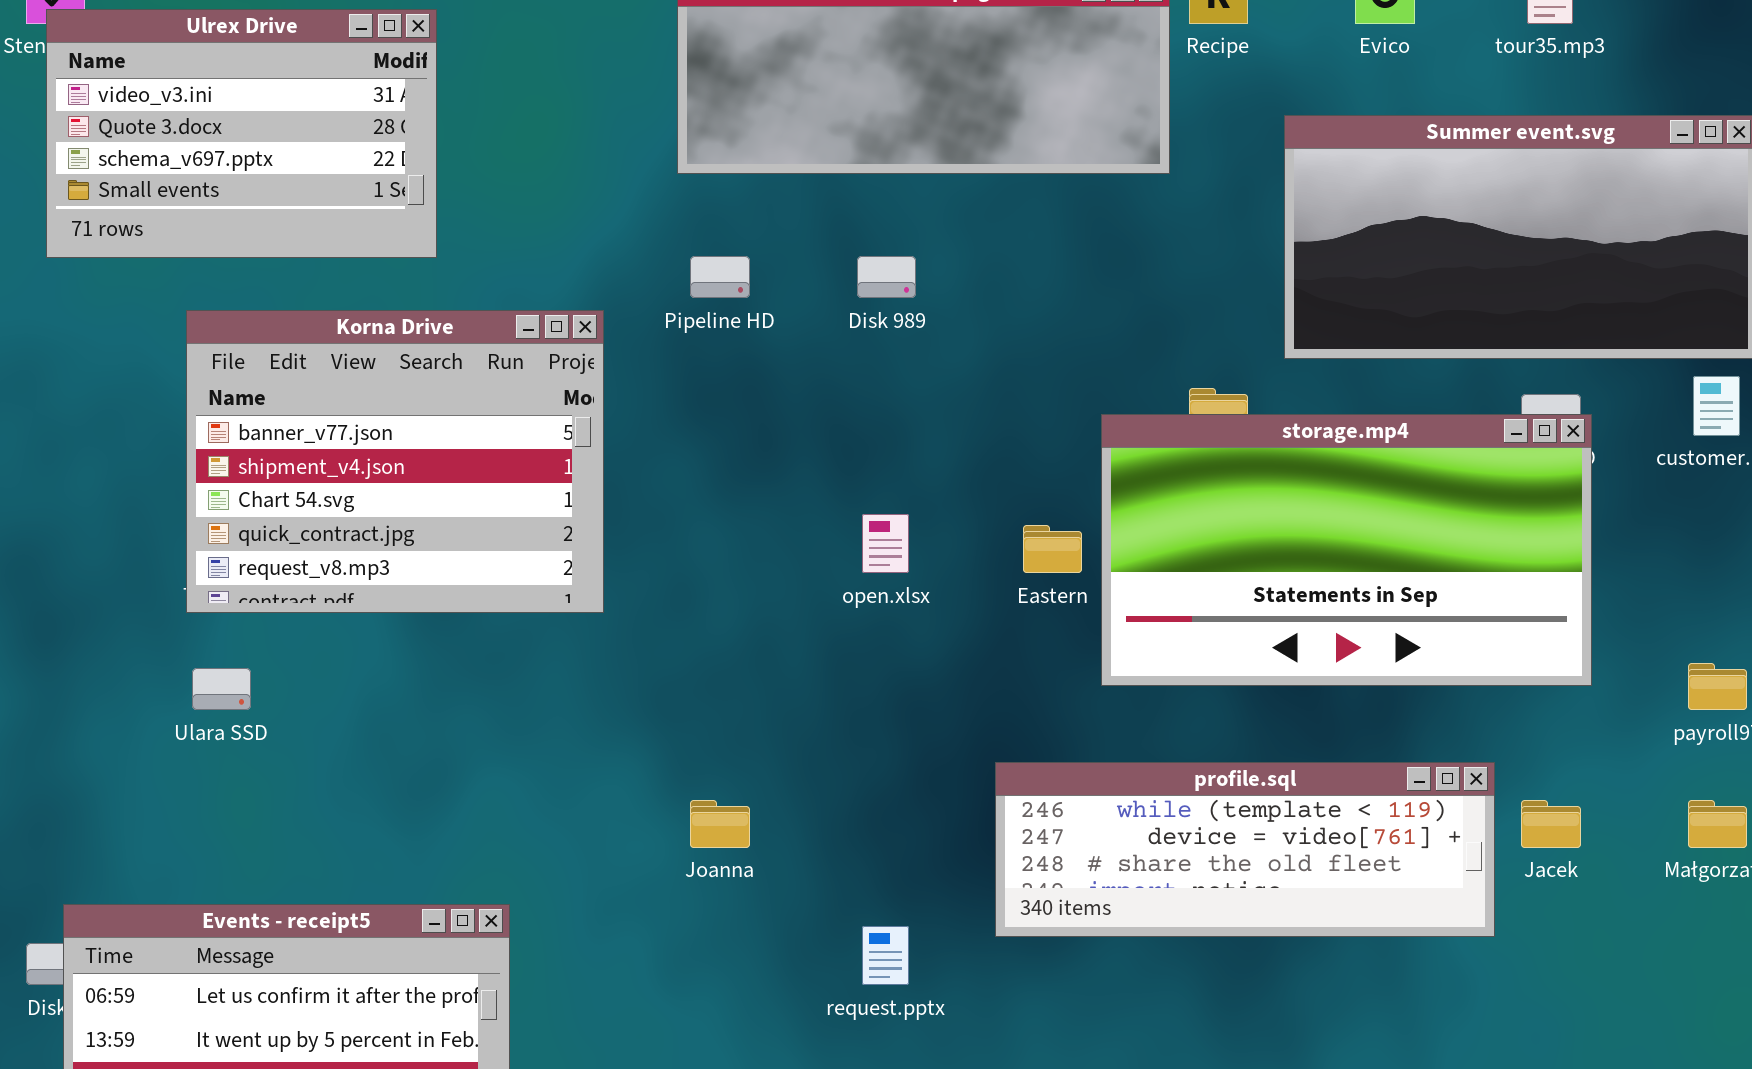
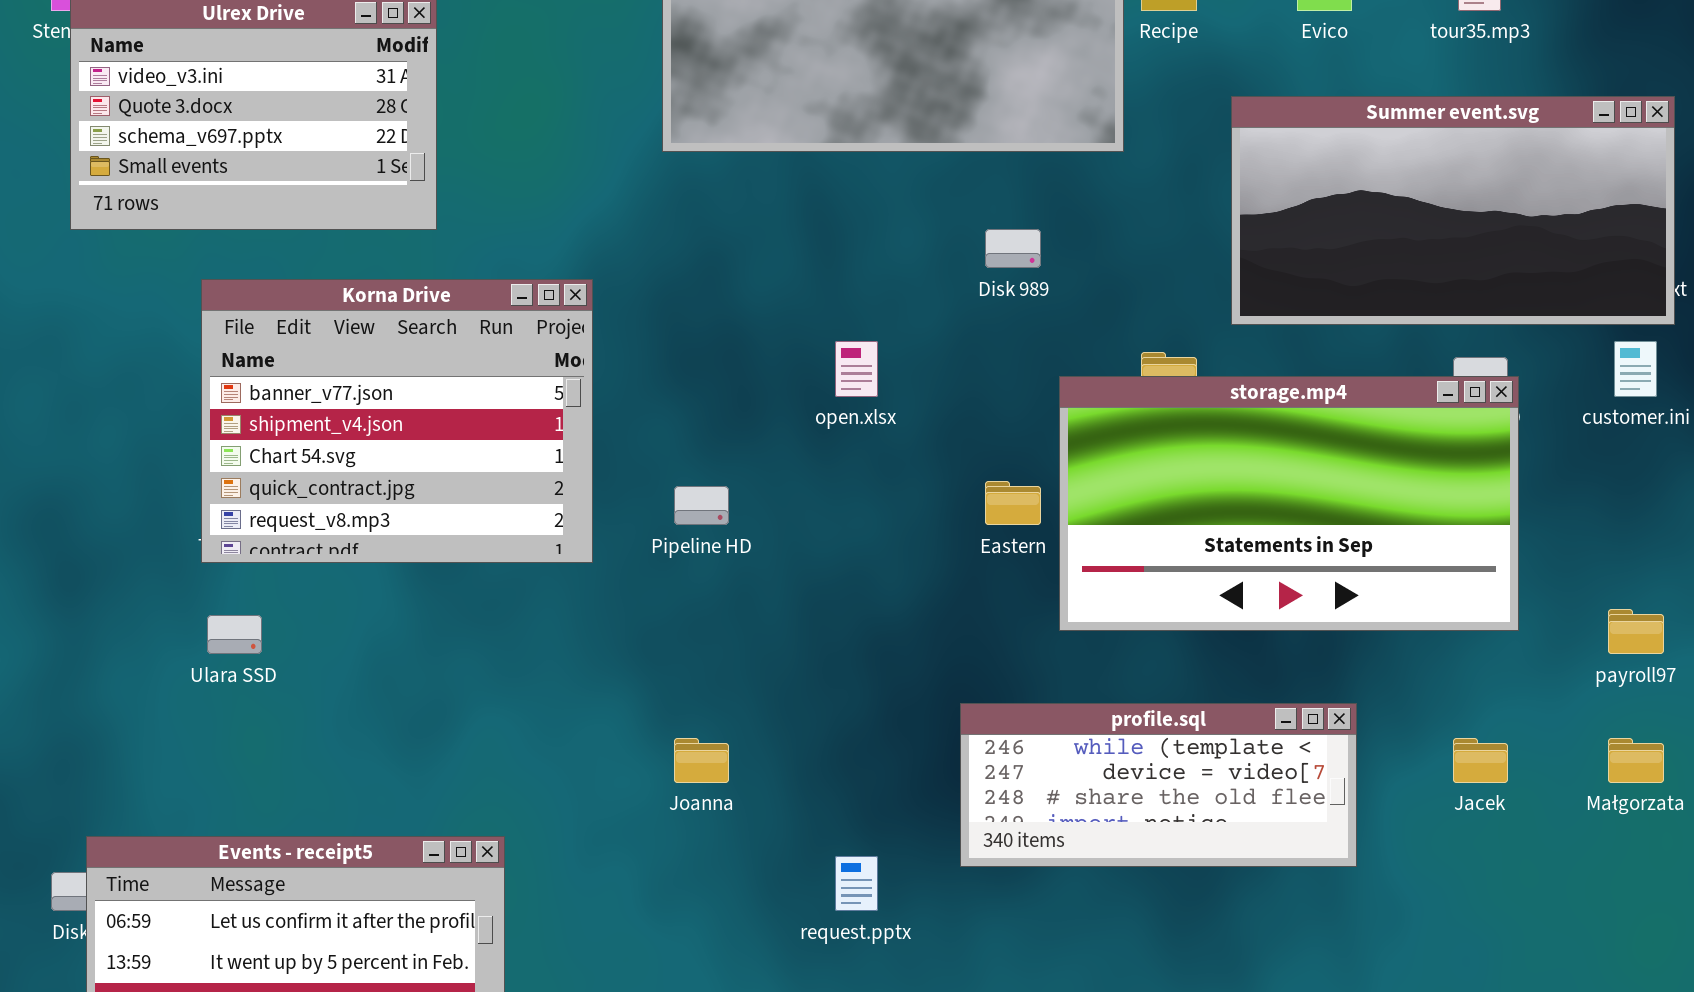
Pipeline HD: [690,256,750,298] -> [674,486,729,525], moved
Disk 989: [857,256,916,298] -> [985,229,1041,268], moved
open.xlsx: [862,514,909,573] -> [835,341,878,397], moved
profile.sql: [995,762,1495,937] -> [960,703,1357,867], resized

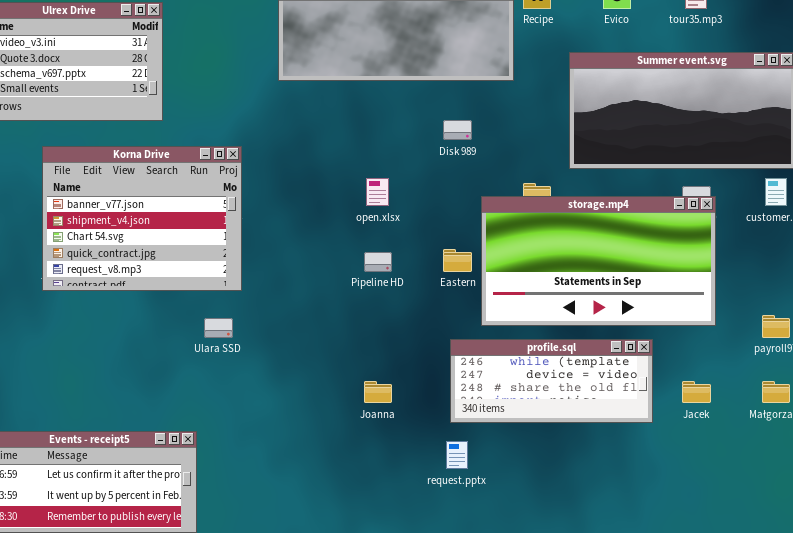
Pipeline HD: [674,486,729,525] -> [364,252,392,272], moved
Ulara SSD: [207,615,262,654] -> [204,318,233,338], moved
profile.sql: [960,703,1357,867] -> [450,339,653,423], moved
Joanna: [674,738,729,783] -> [364,381,392,403], moved
request.pptx: [835,856,878,911] -> [446,441,468,469], moved

